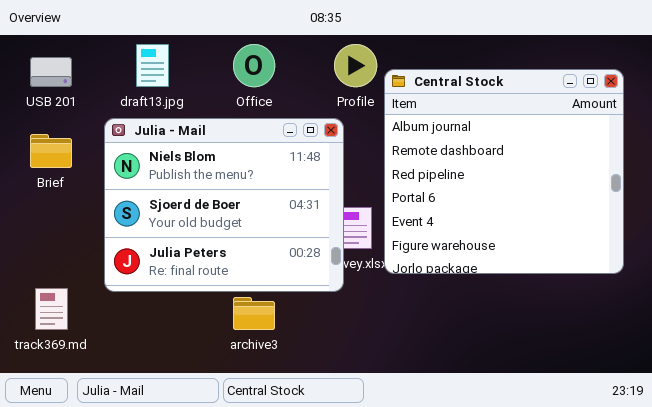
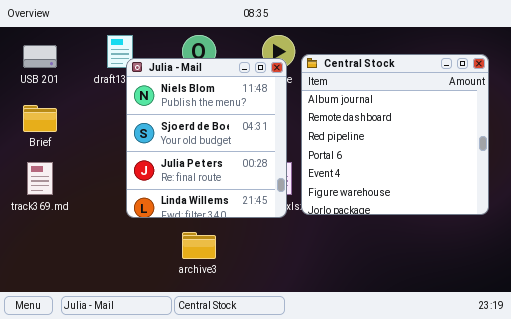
Julia - Mail: [104,118,344,292] -> [126,58,287,218], moved, resized
track369.md: [35,288,68,330] -> [27,162,53,195], moved

